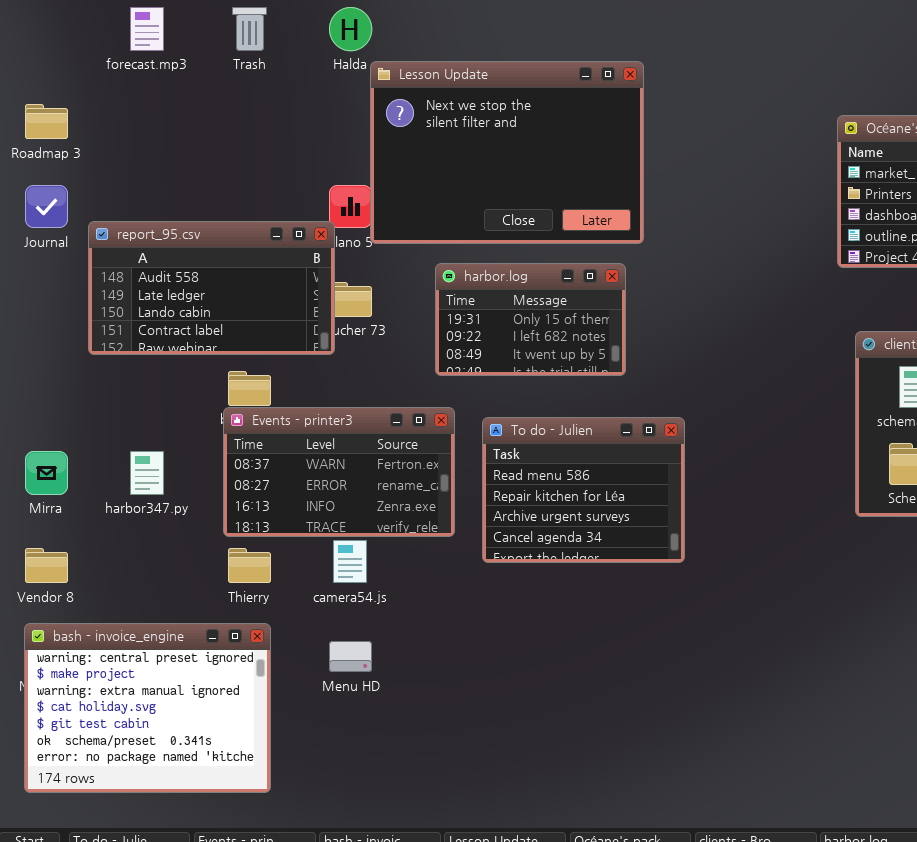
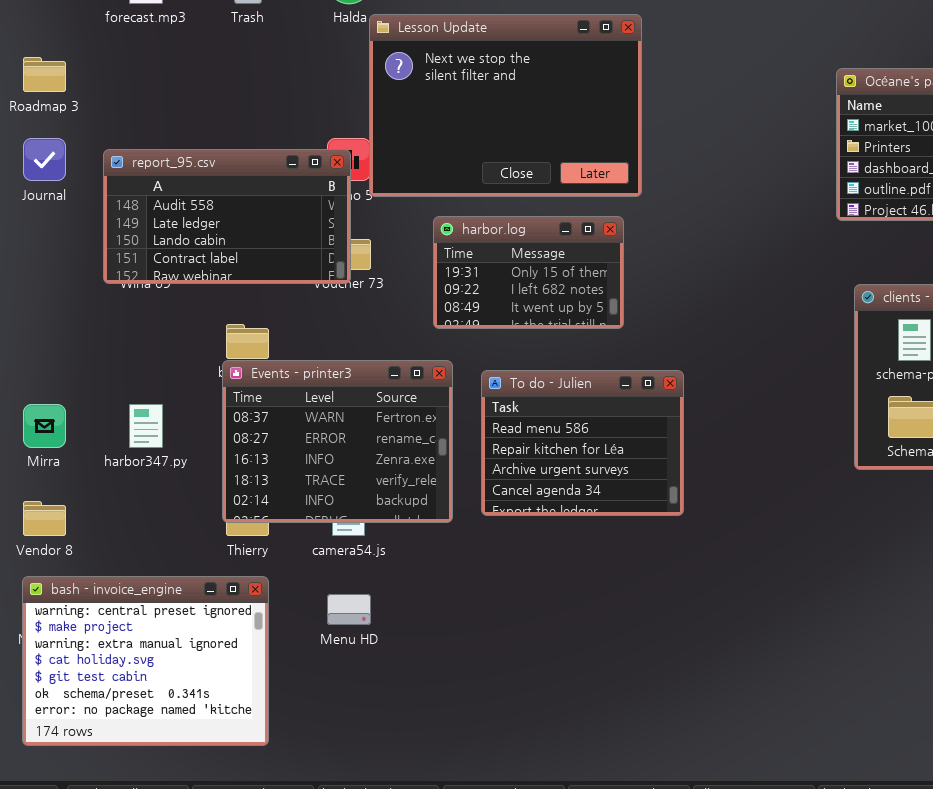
report_95.csv: [88,221,335,355] -> [103,149,351,284], moved
Events - printer3: [223,407,455,537] -> [222,360,453,523], resized

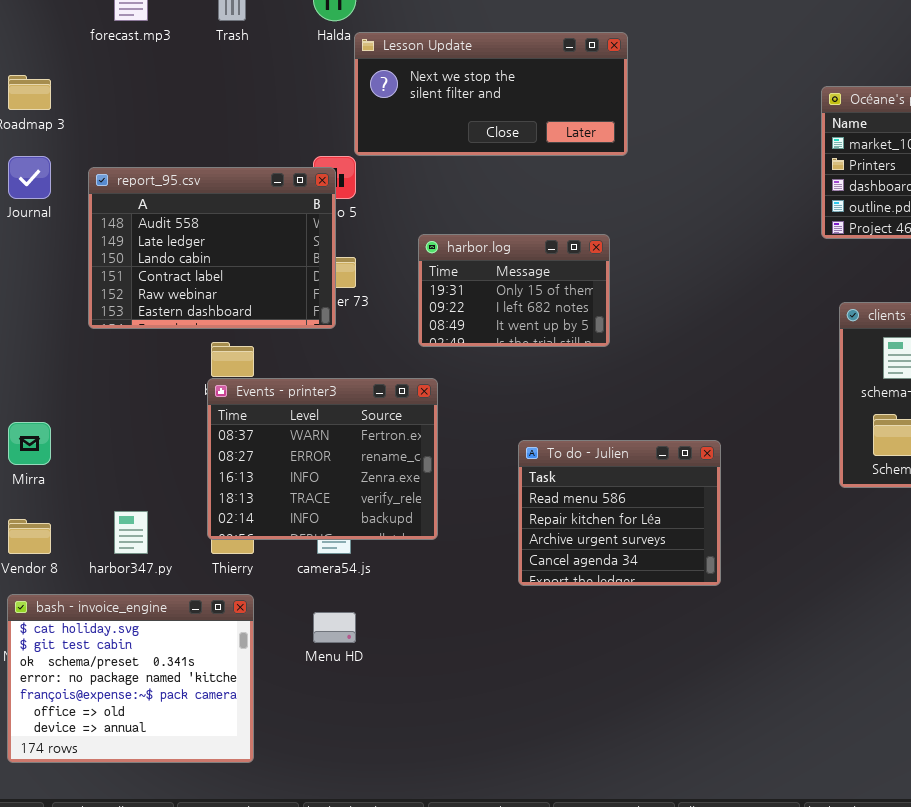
Lesson Update: [369,14,642,197] -> [354,32,628,156], resized
report_95.csv: [103,149,351,284] -> [88,167,336,329], resized
To do - Julien: [481,370,684,516] -> [518,440,721,586], moved
harbor347.py: [129,404,163,448] -> [114,511,148,554], moved
bash - invoice_engine: [22,576,269,746] -> [7,594,254,763], scrolled down 3 rows

